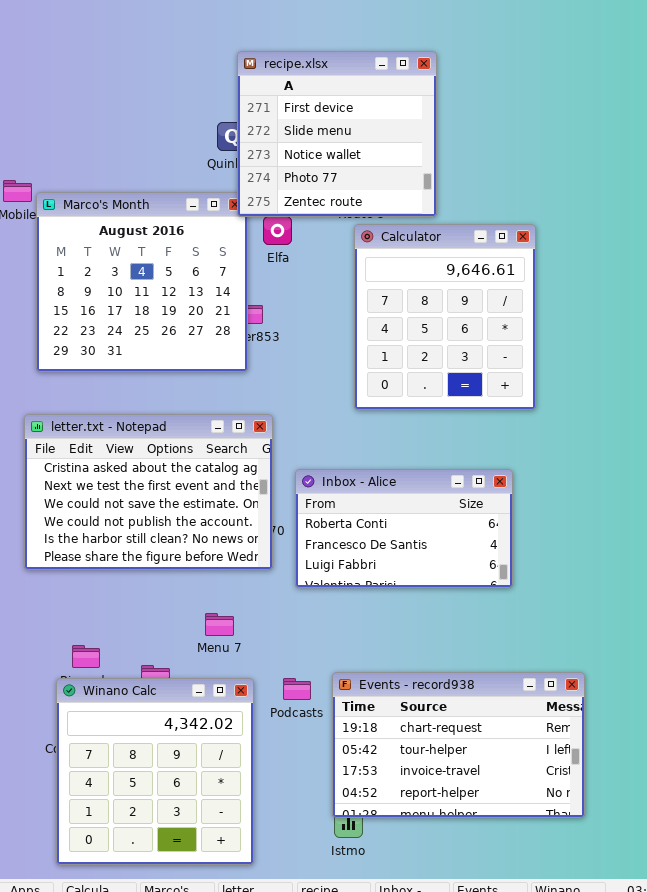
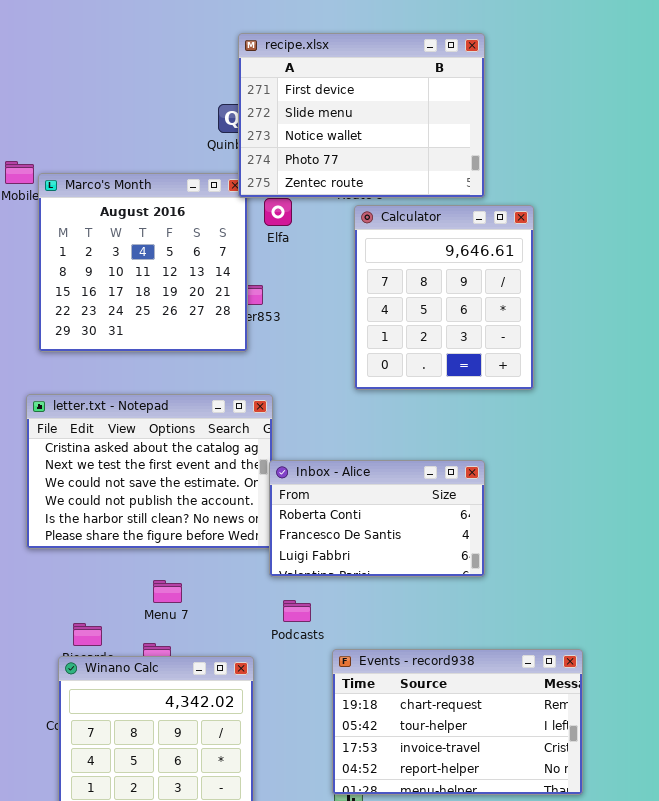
recipe.xlsx: [237,51,437,217] -> [238,33,485,198], resized
Inbox - Alice: [295,469,513,588] -> [269,460,485,577], moved
Menu 7: [205,613,234,636] -> [153,580,182,603], moved
Podcasts: [283,678,311,700] -> [283,600,311,622], moved

